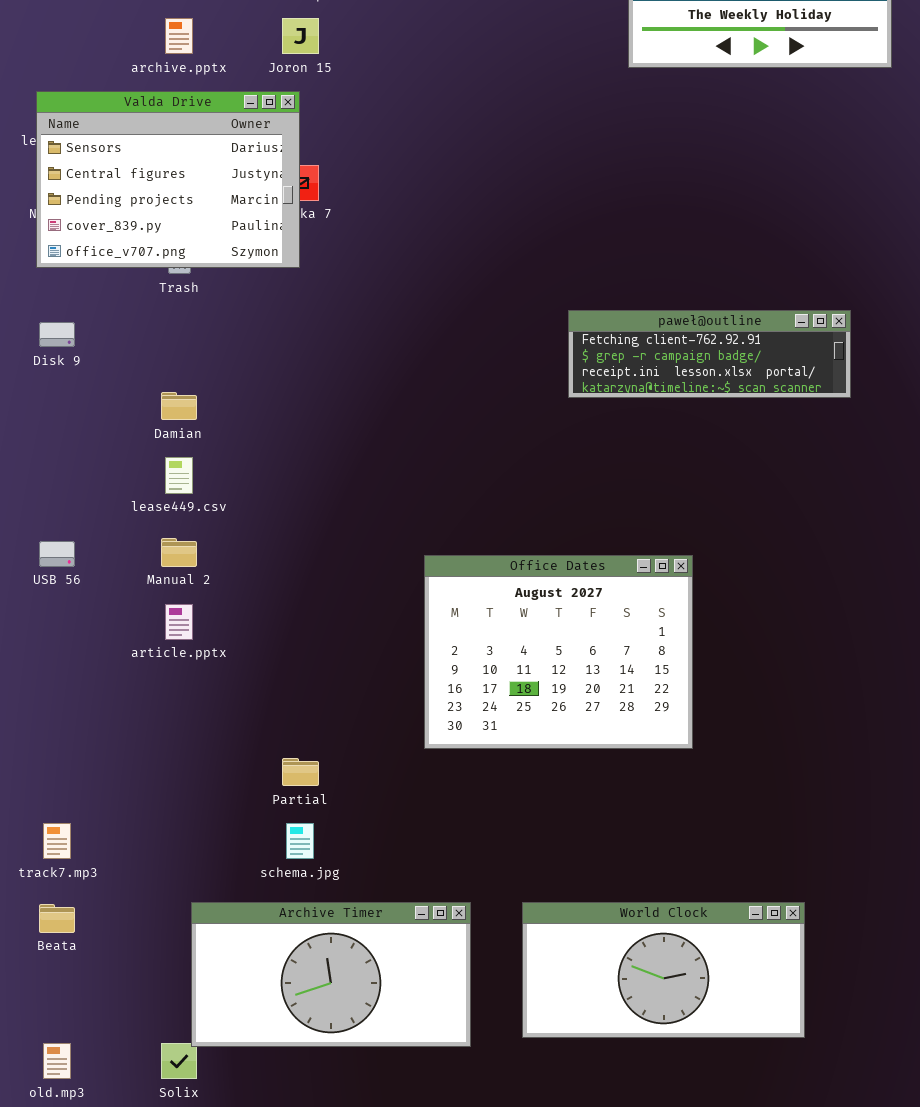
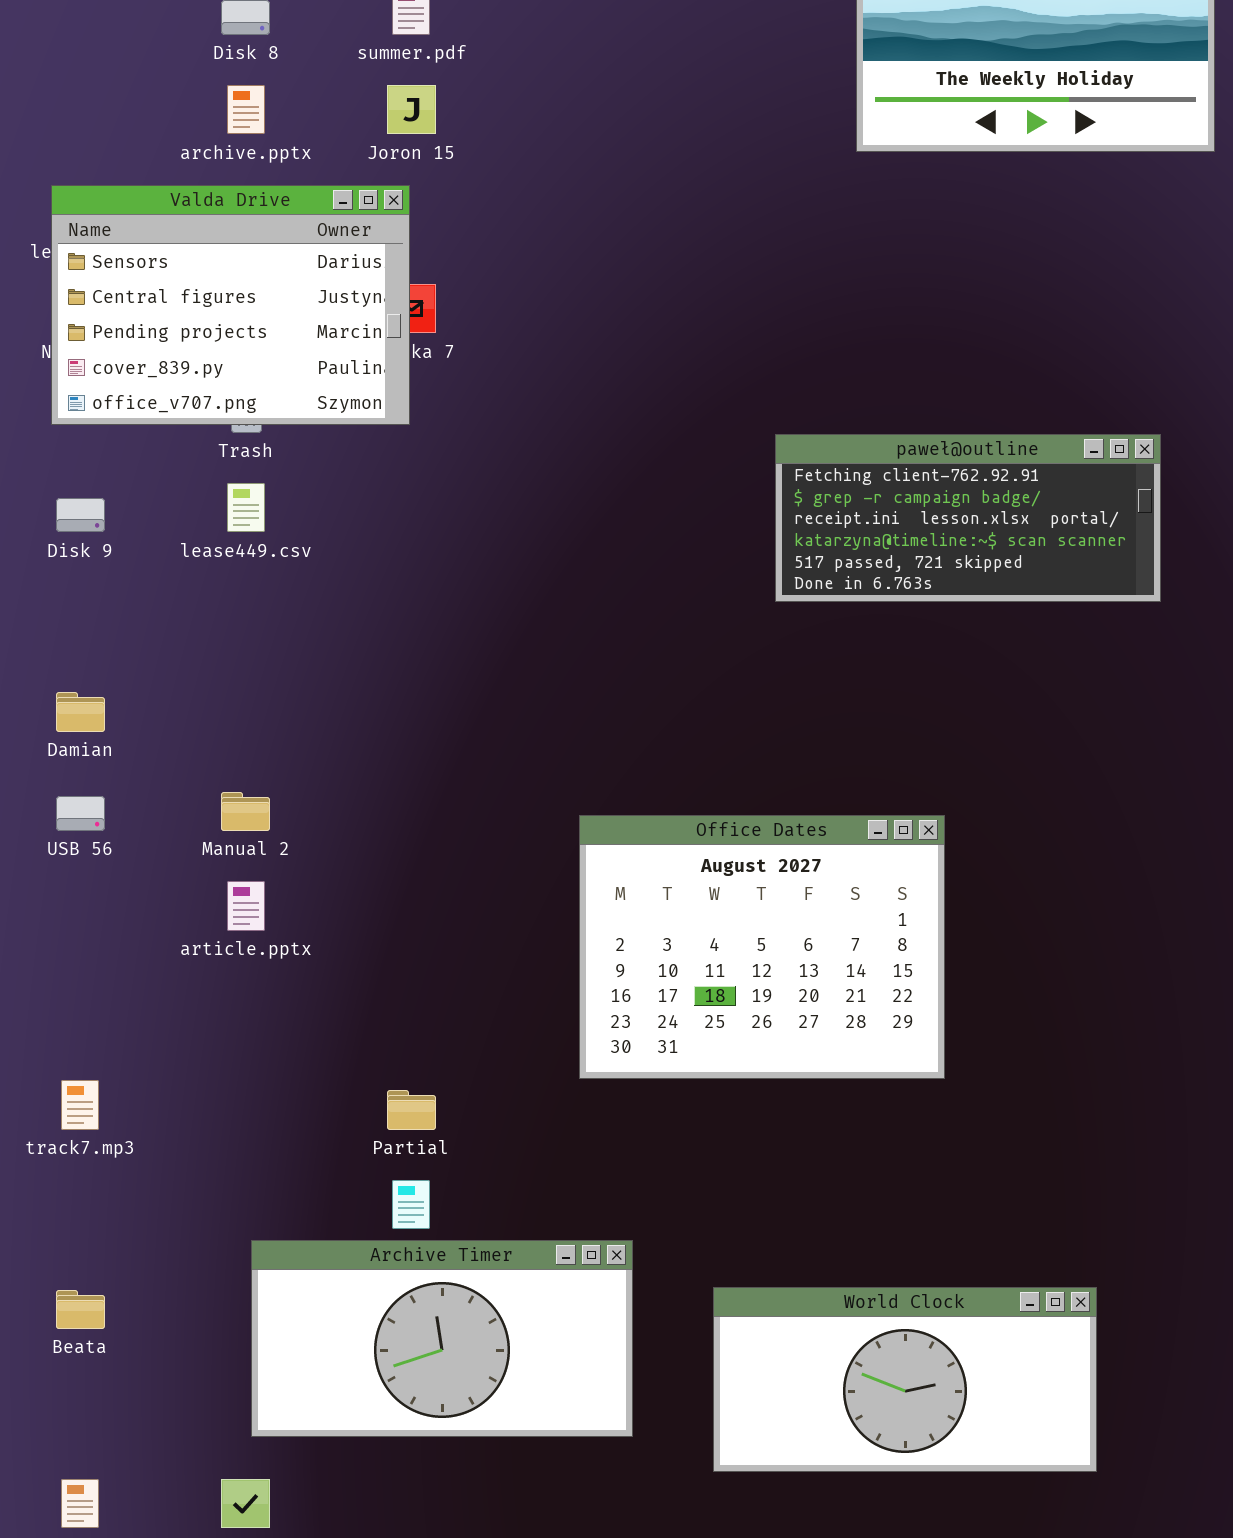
paweł@outline: [568,310,851,398] -> [775,434,1161,602], resized
Damian: [161,392,197,420] -> [56,692,105,732], moved
lease449.csv: [165,457,193,494] -> [227,483,265,532], moved
track7.mp3: [43,823,71,859] -> [61,1080,99,1130], moved
Archive Timer: [191,902,471,1047] -> [251,1240,633,1437], moved

